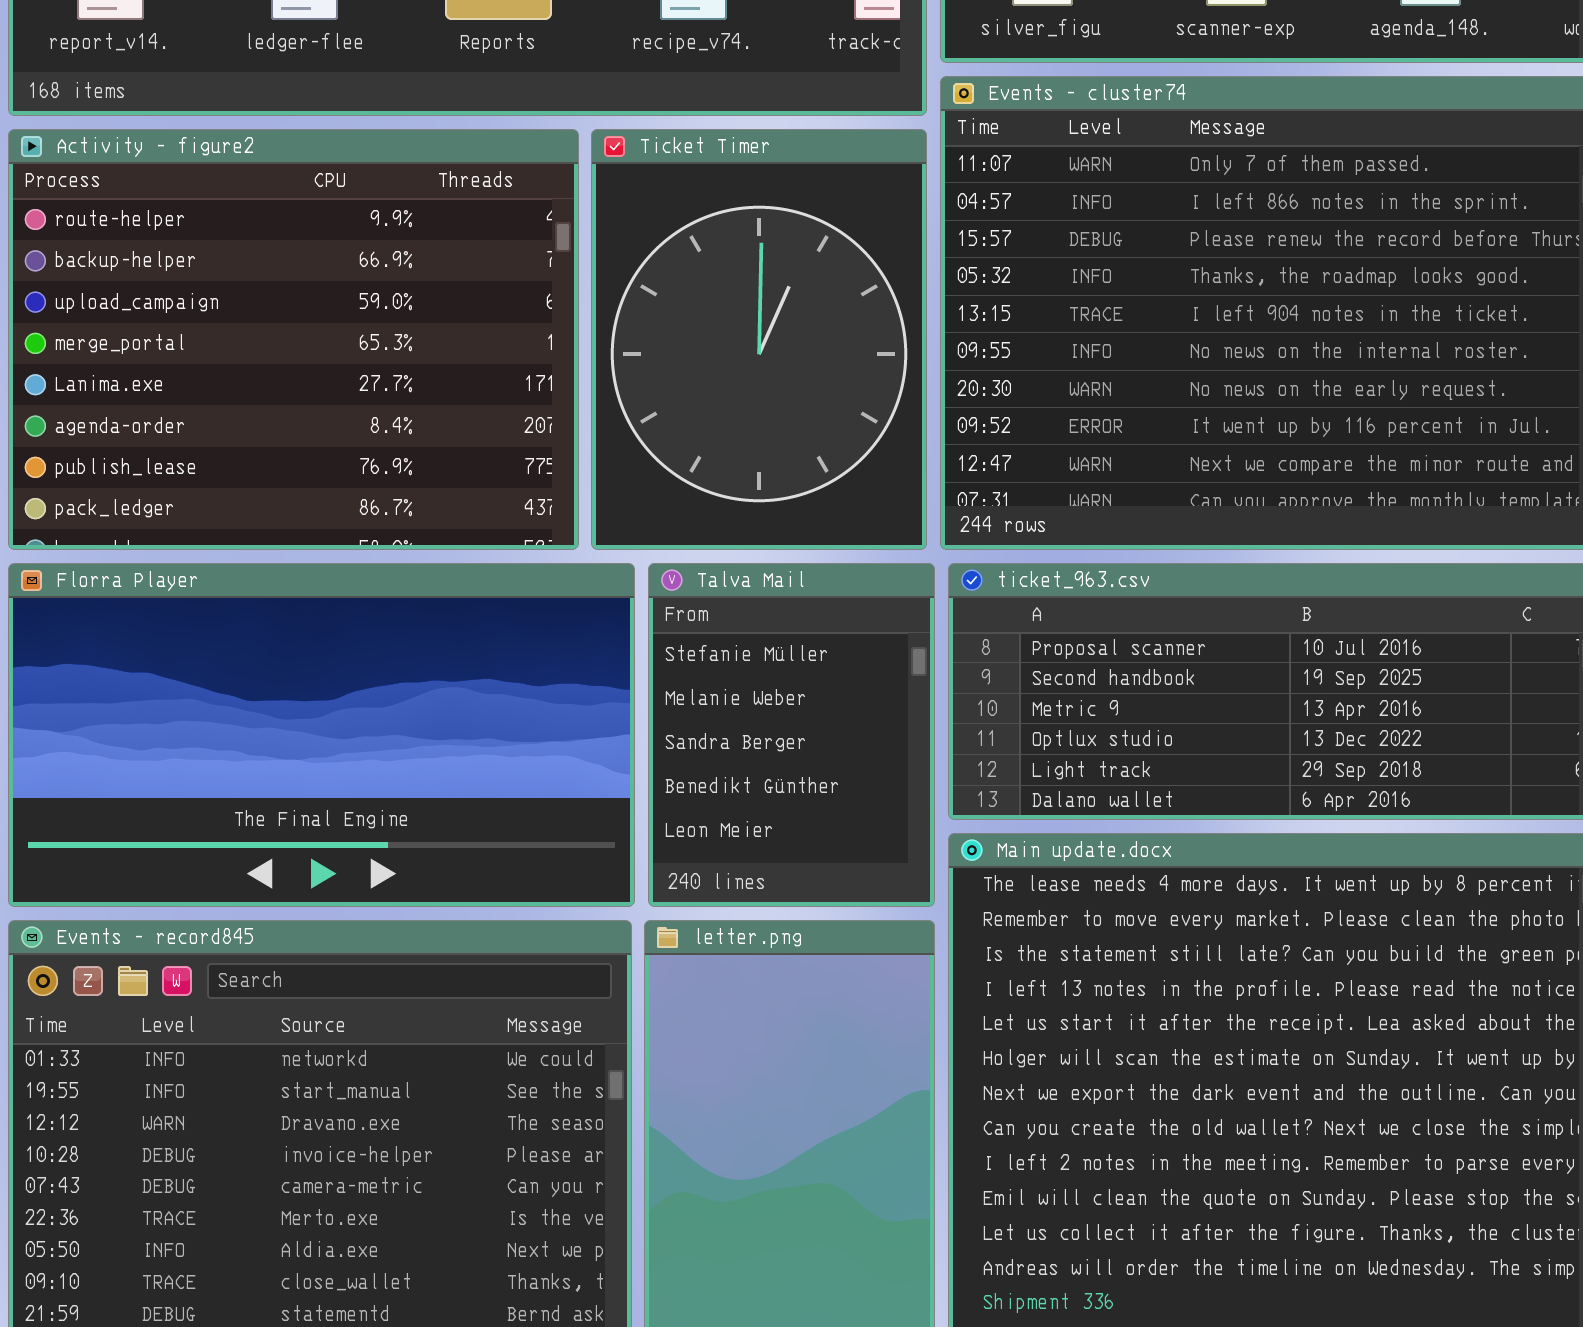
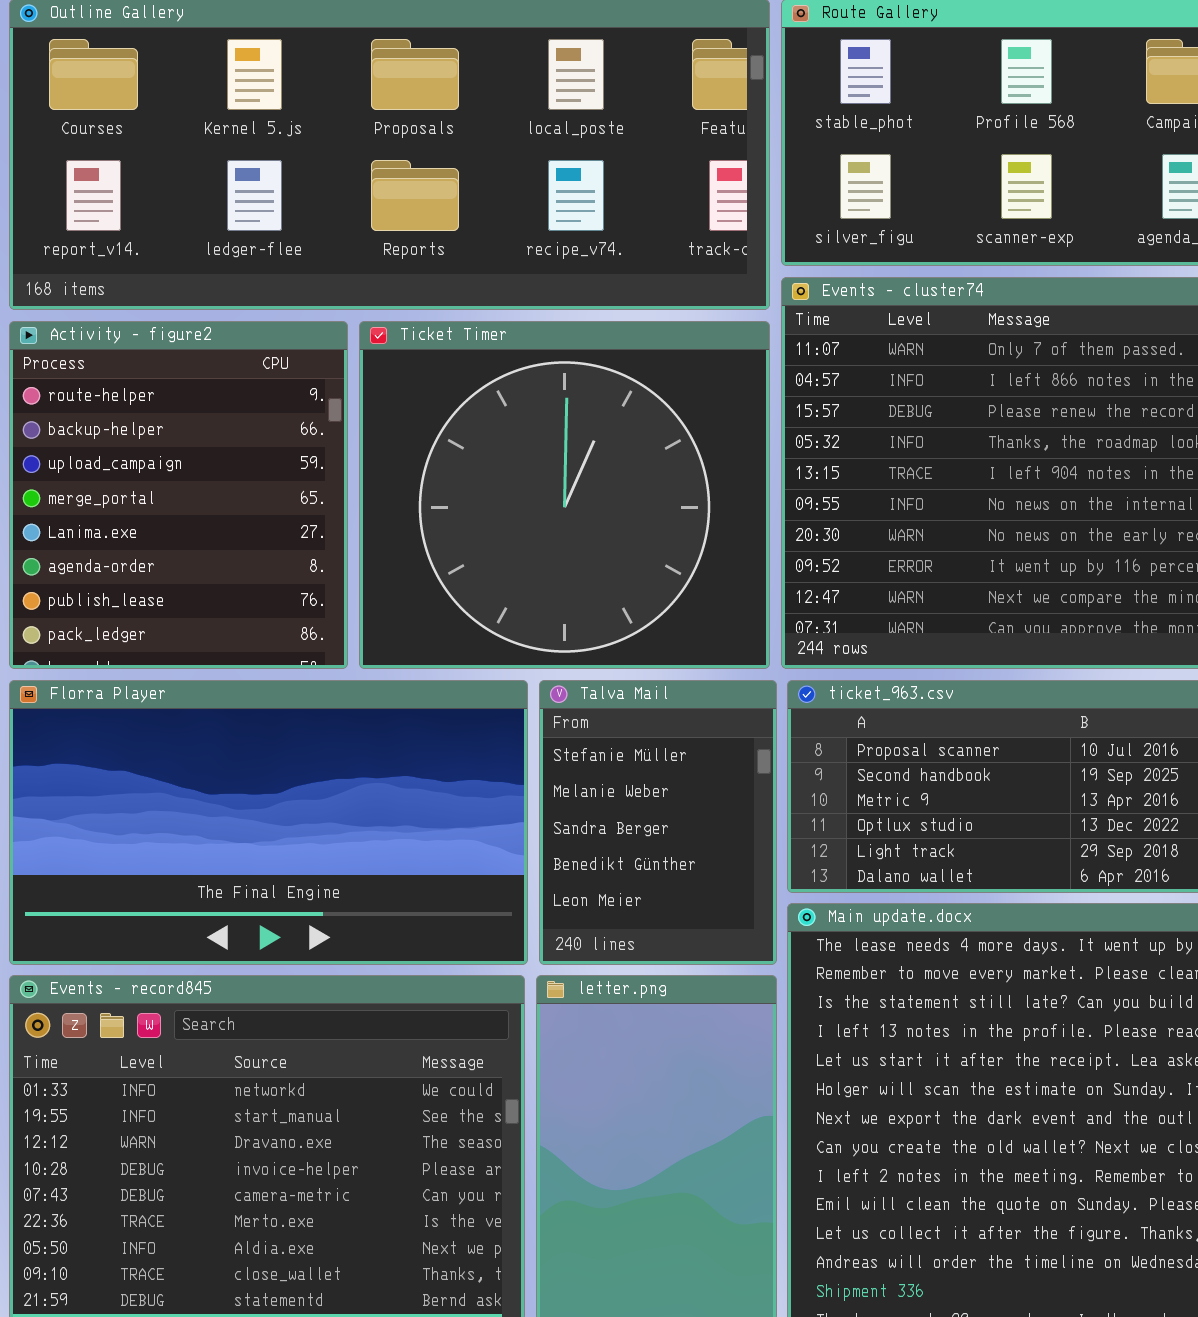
Activity - figure2: [8,129,579,550] -> [9,321,348,669], resized
Ticket Timer: [591,129,927,550] -> [359,321,770,669], resized

